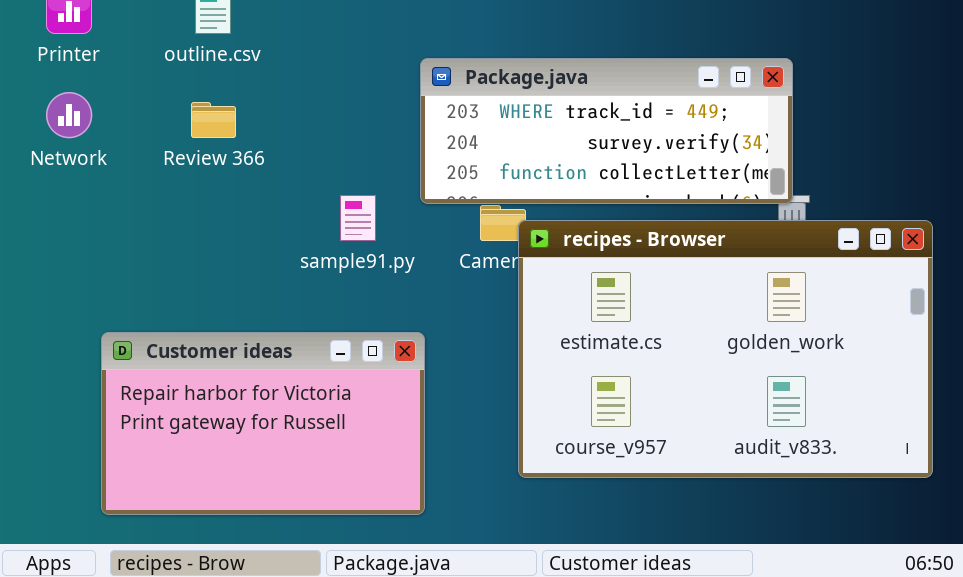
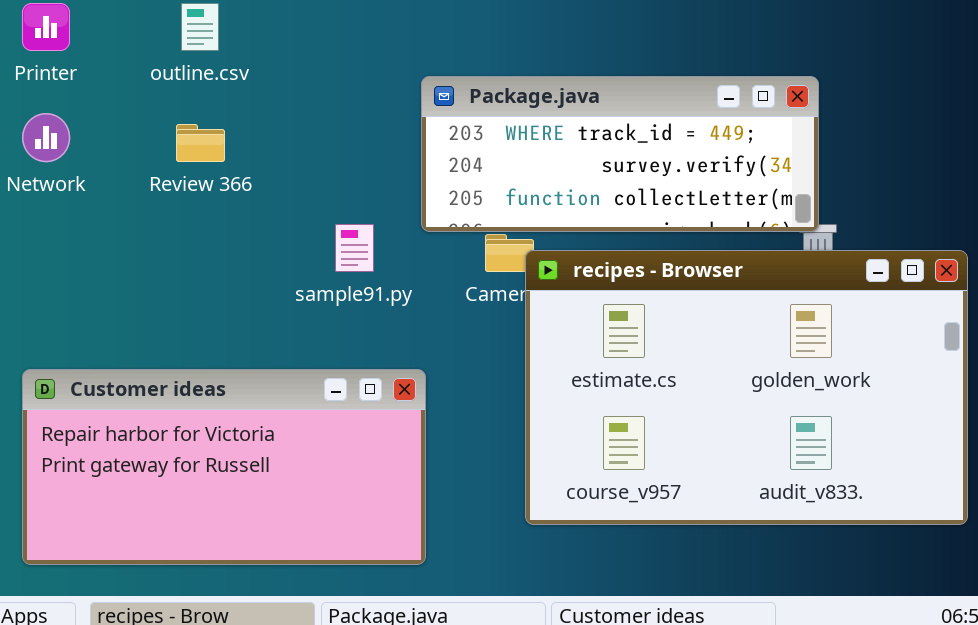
Customer ideas: [101,332,425,515] -> [22,369,426,565], resized

